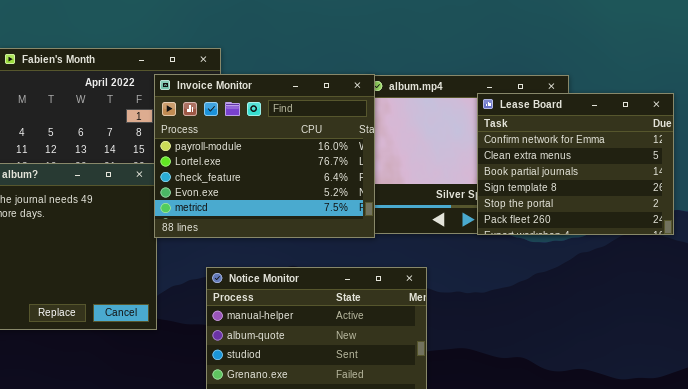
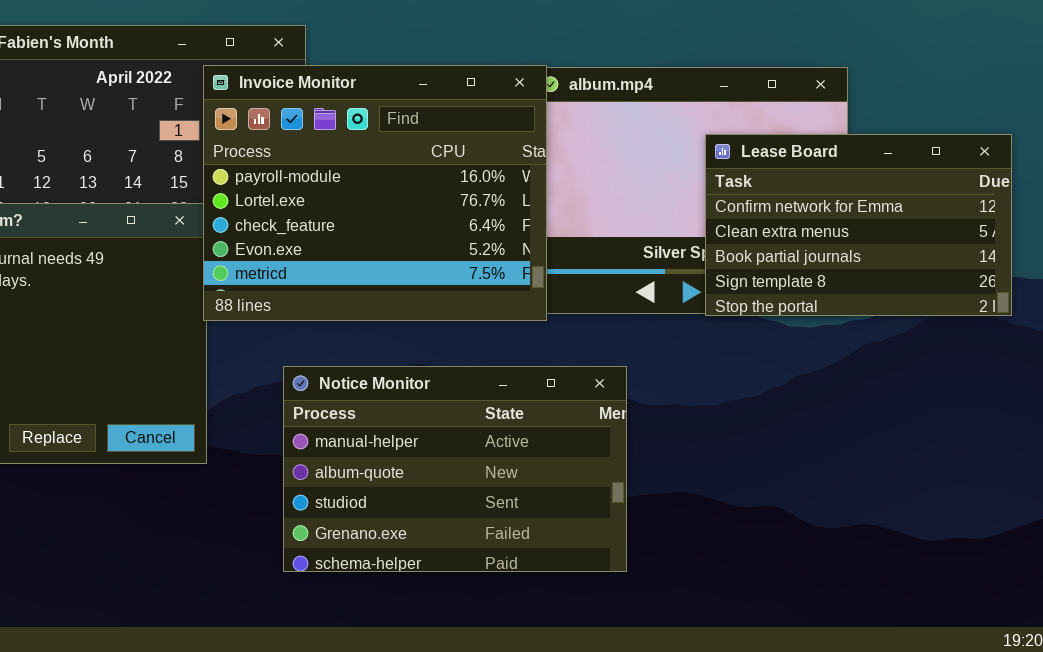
Lease Board: [477,93,674,235] -> [705,134,1012,316], resized

